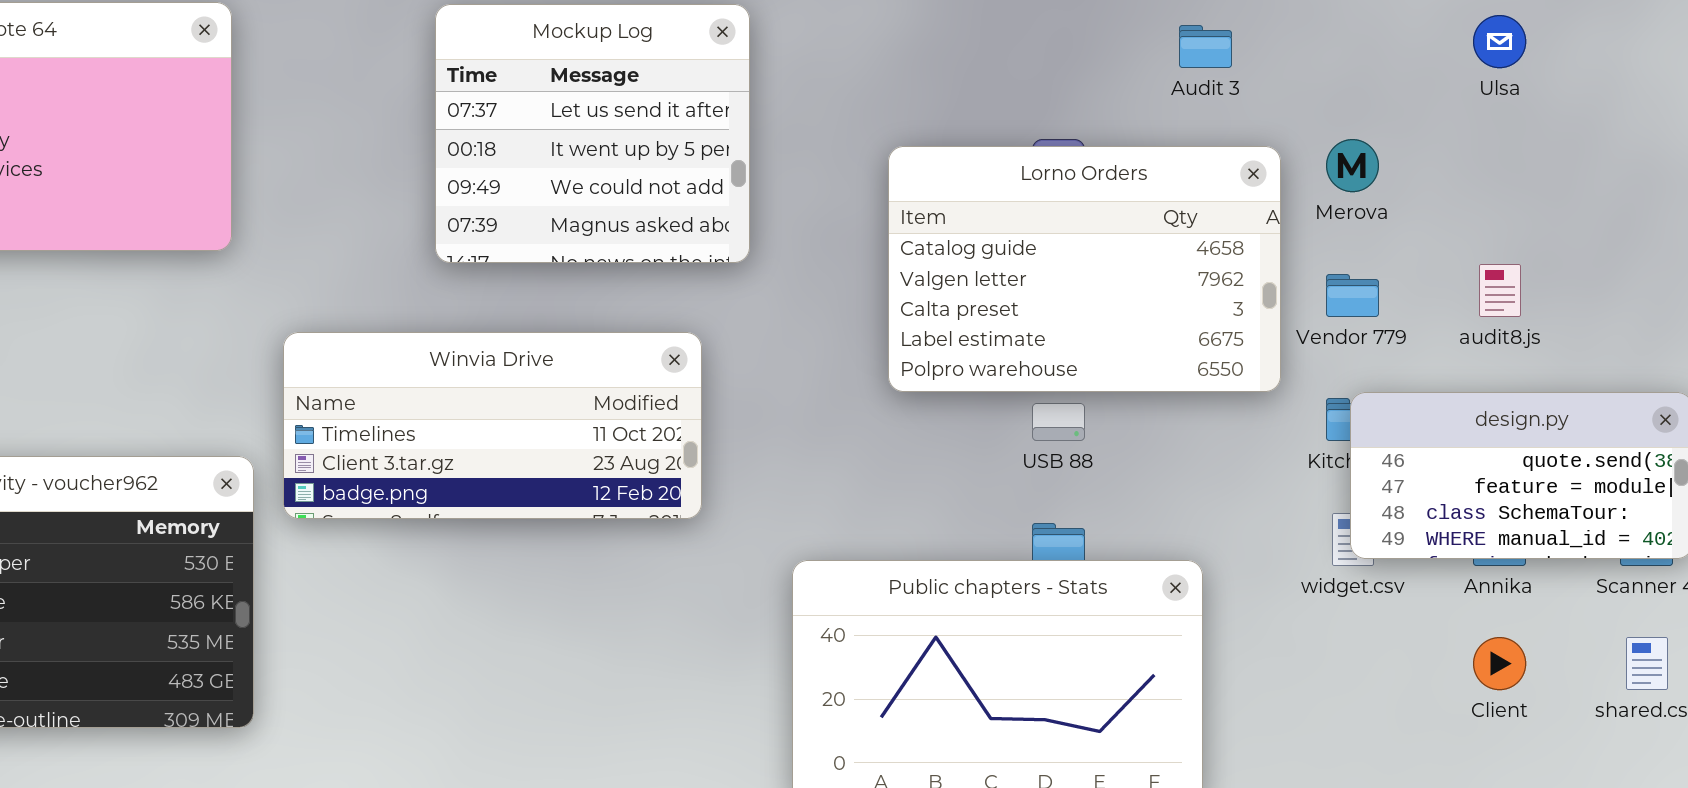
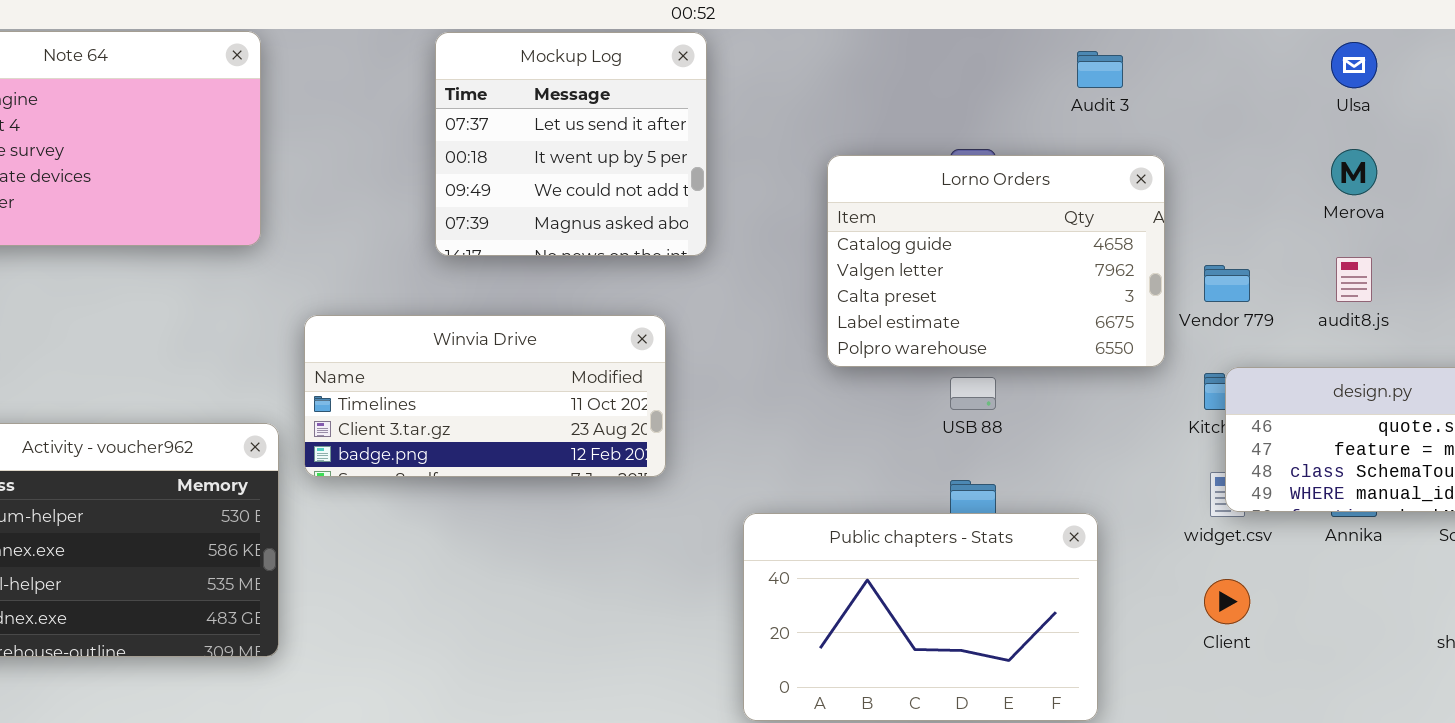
Merova: [1326,139,1379,192] -> [1331,149,1377,195], moved
Client: [1473,637,1526,690] -> [1204,579,1250,624], moved

